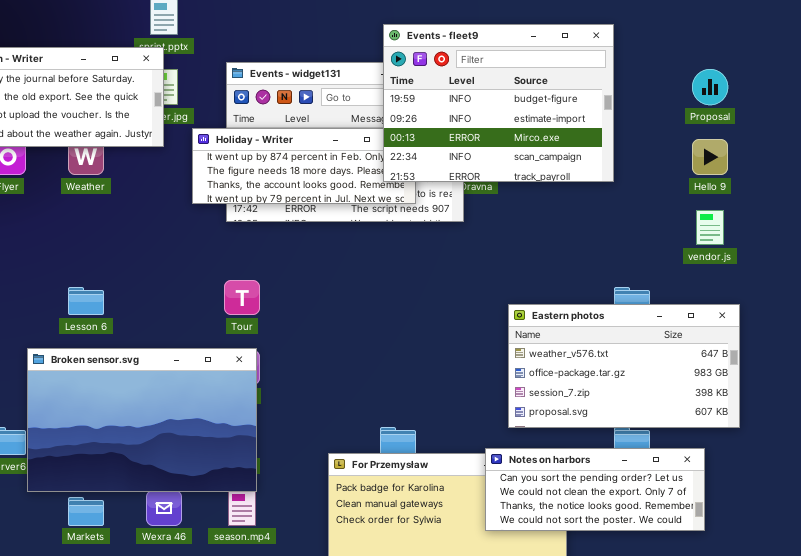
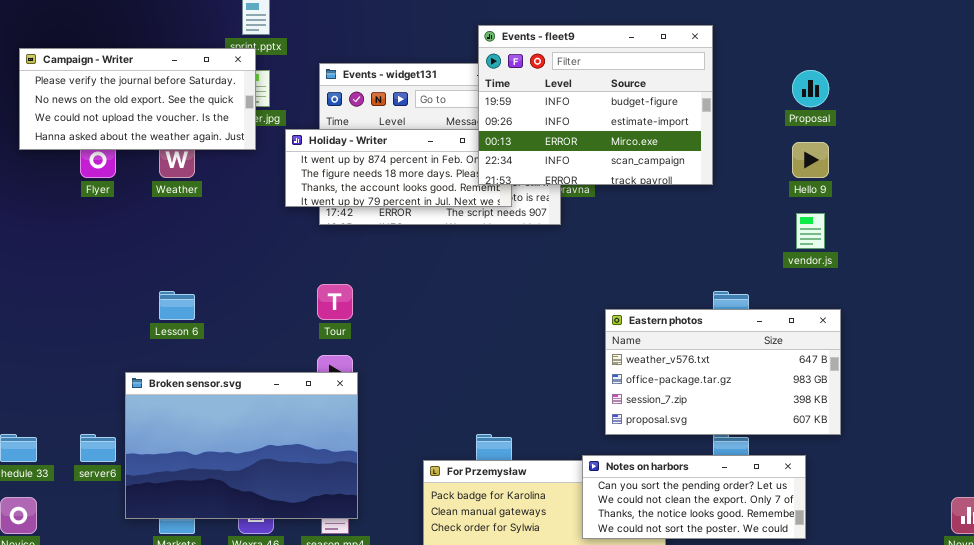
Broken sensor.svg: [27,348,257,492] -> [125,372,358,519], moved

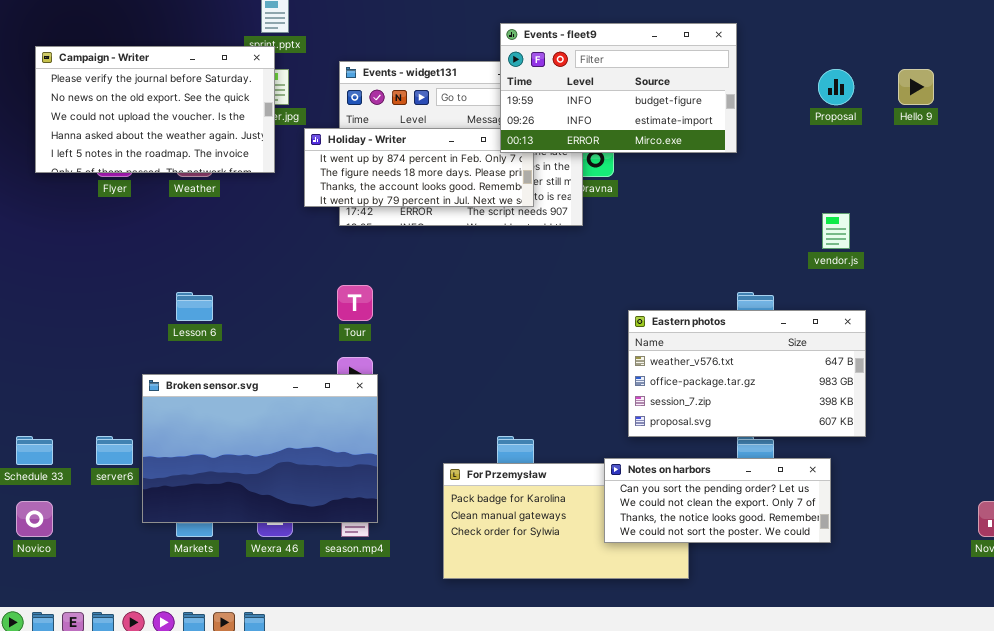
Events - fleet9: [478,25,713,185] -> [500,23,737,153], resized
Campaign - Writer: [19,48,256,150] -> [35,46,275,173], resized
Hello 9: [792,142,829,178] -> [898,69,934,105], moved

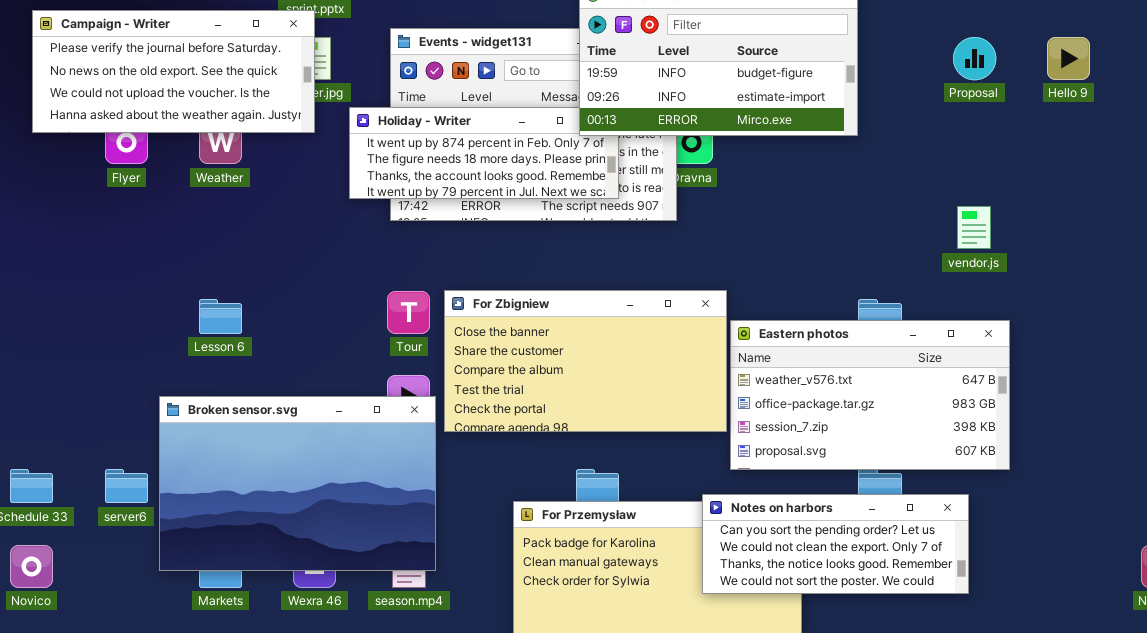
Campaign - Writer: [35,46,275,173] -> [32,10,315,133], resized
For Zbigniew: none -> [444,290,727,432], opened

